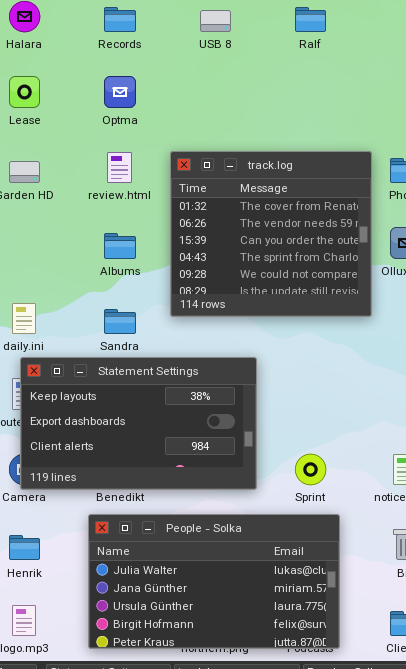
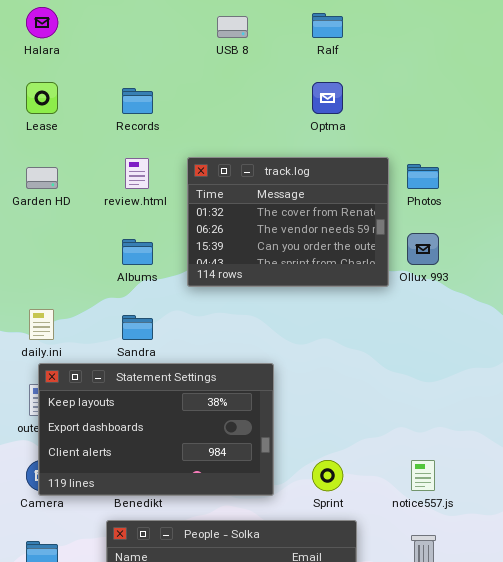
Records: [104,7,136,32] -> [122,88,153,114], moved
Optma: [104,76,136,108] -> [312,82,343,114], moved
track.log: [170,151,372,317] -> [187,157,389,287], resized

